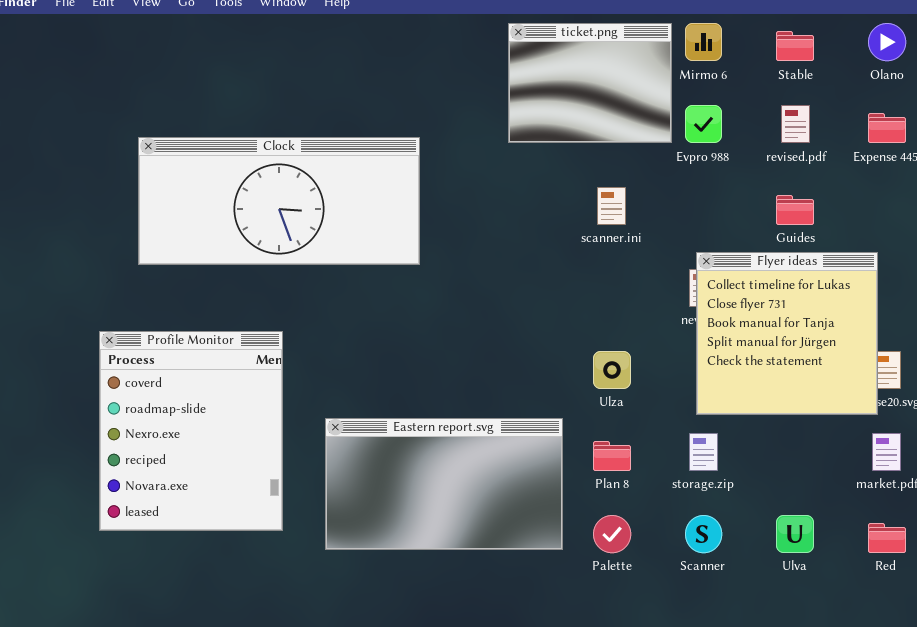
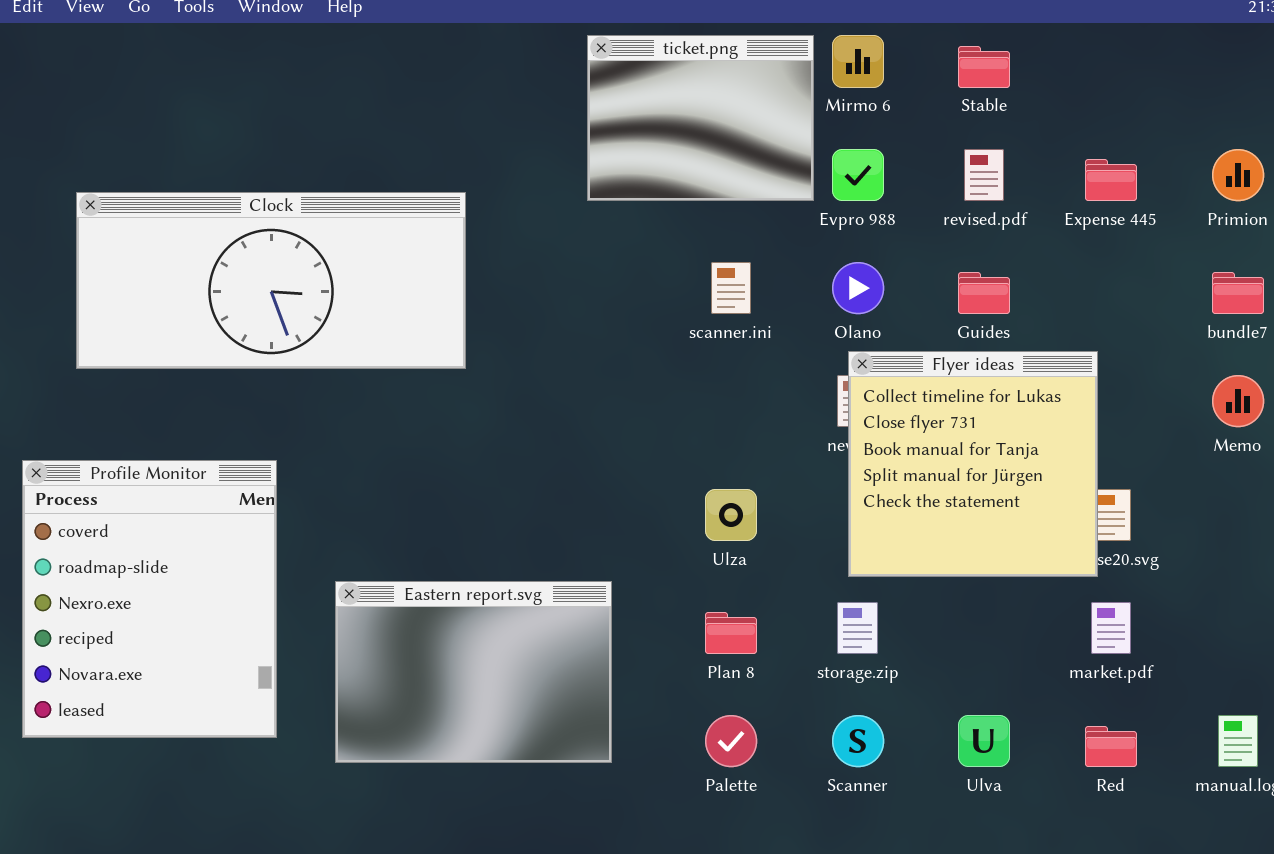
Olano: [868,23,906,61] -> [832,262,884,314], moved
Eastern report.svg: [325,418,563,550] -> [335,581,612,763], resized

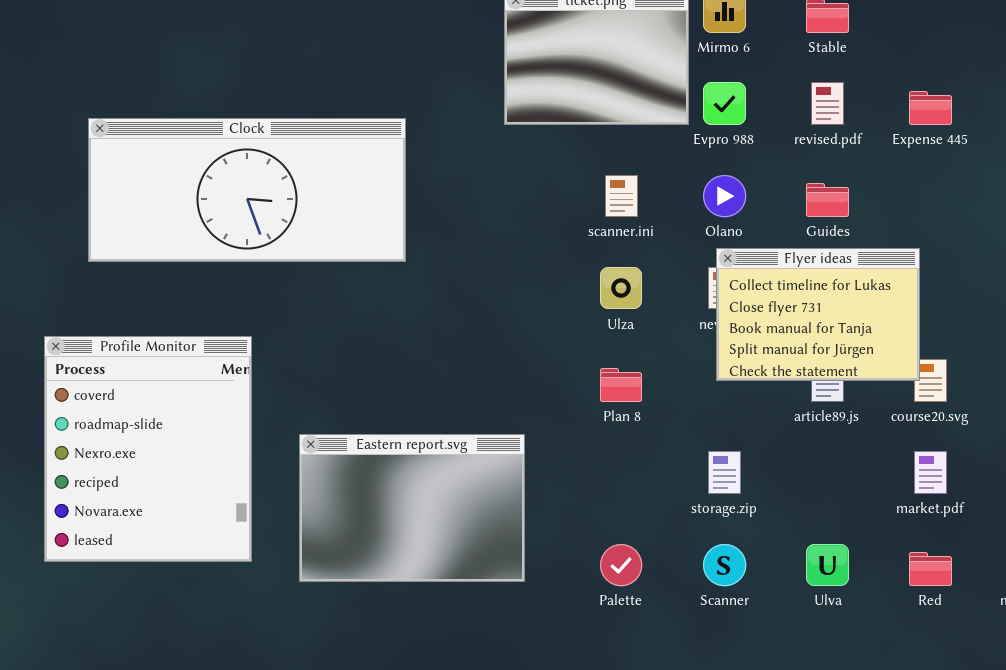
Flyer ideas: [848,351,1098,577] -> [716,248,920,381], resized
Ulza: [705,489,757,541] -> [600,267,642,309], moved
Plan 8: [705,612,757,654] -> [600,368,642,402], moved

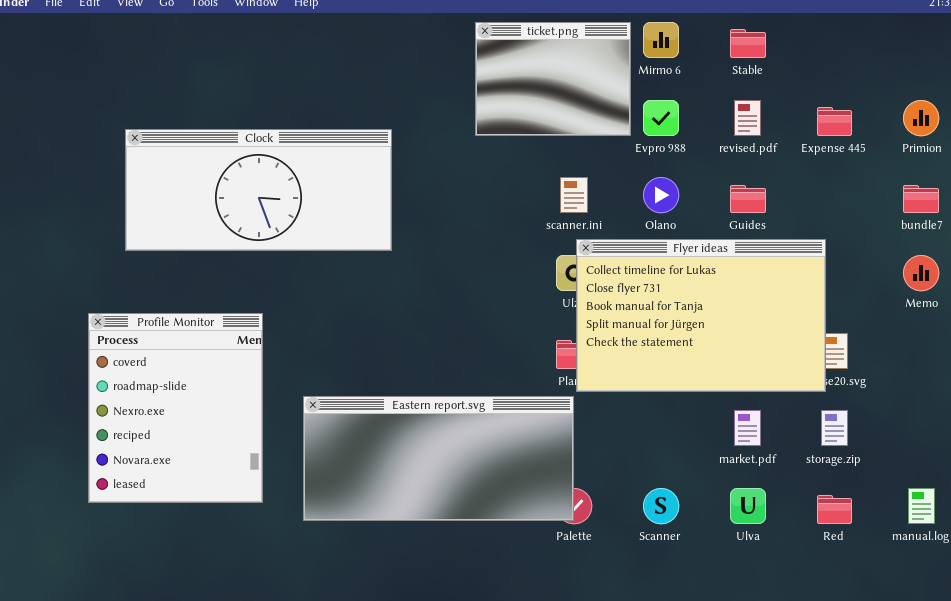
Flyer ideas: [716,248,920,381] -> [576,239,826,392], resized
Eastern report.svg: [299,434,525,582] -> [303,396,574,521], resized
storage.zip: [708,451,741,494] -> [821,410,848,446], moved
market.pdf: [914,451,947,494] -> [734,410,761,446], moved

